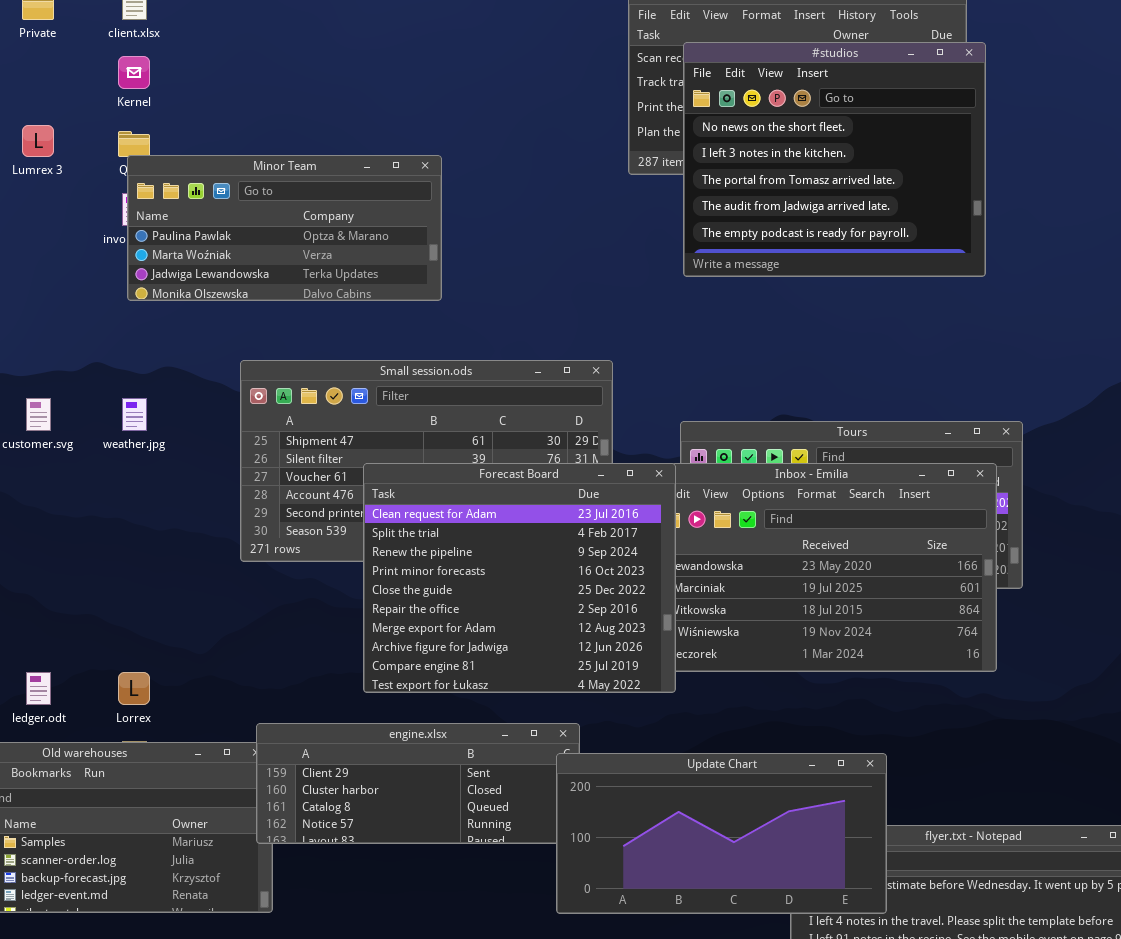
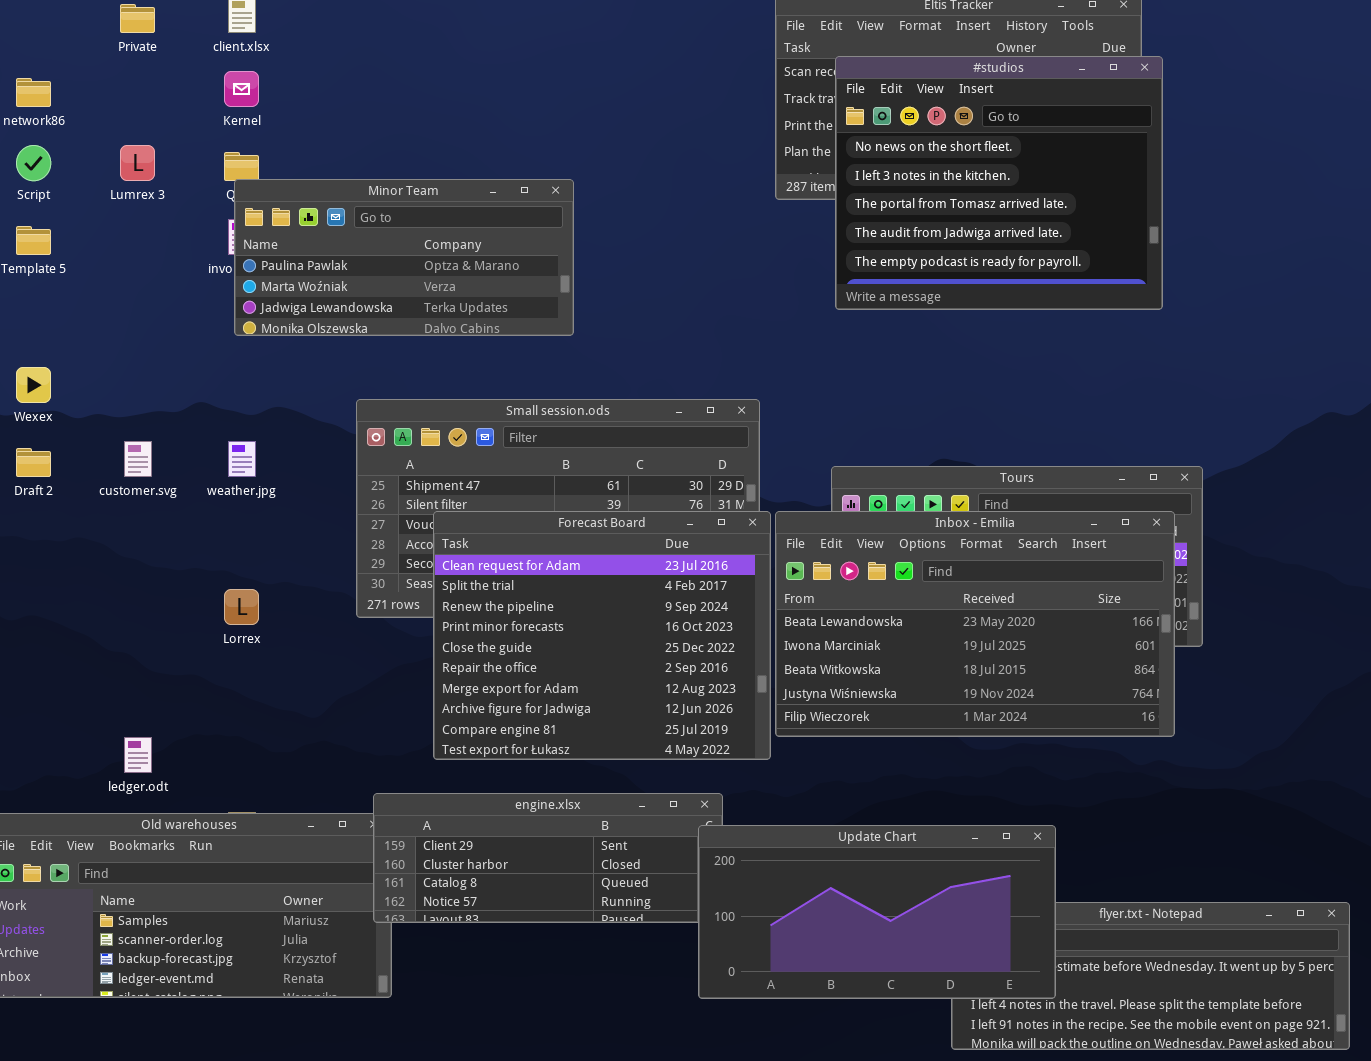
Forecast Board: [363,463,676,693] -> [433,511,771,760], moved
Lorrex: [118,672,150,705] -> [224,589,259,625], moved

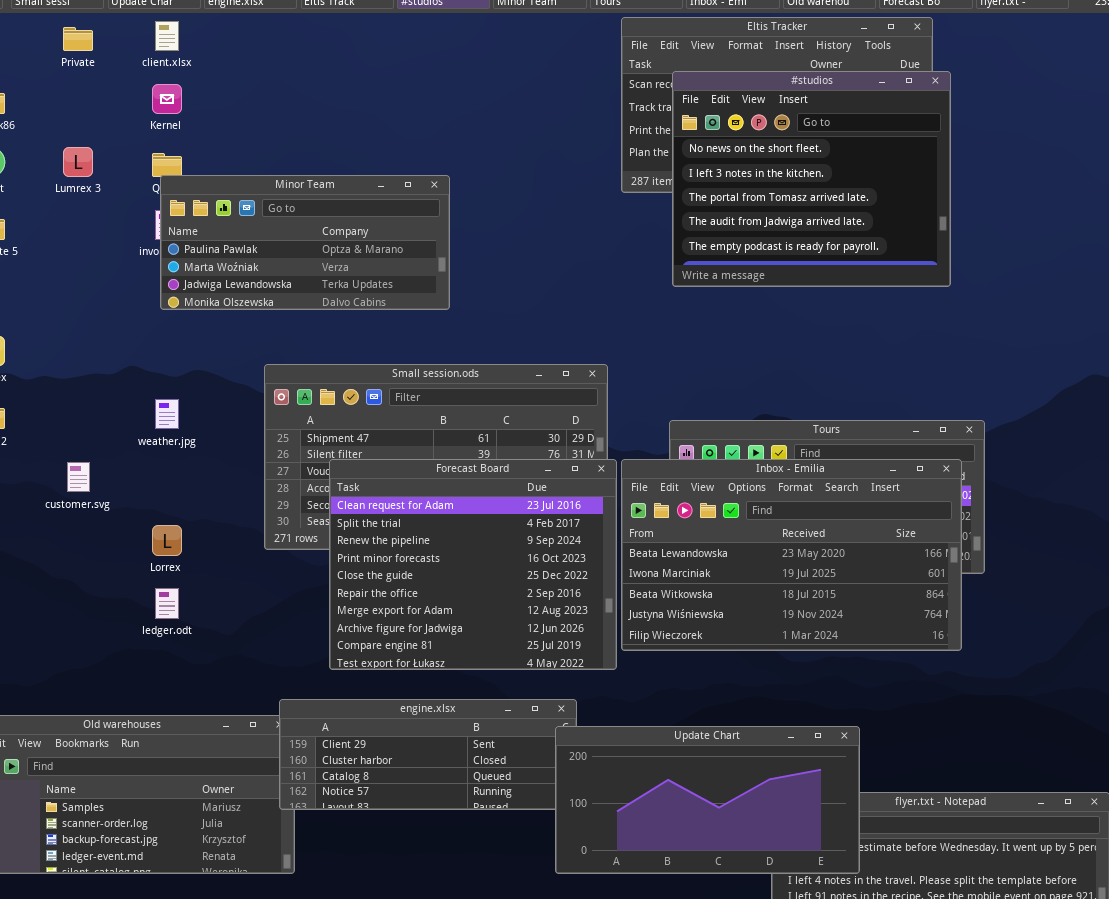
customer.svg: [124,441,152,477] -> [67,462,90,492], moved
ledger.odt: [124,737,152,773] -> [155,588,179,619], moved

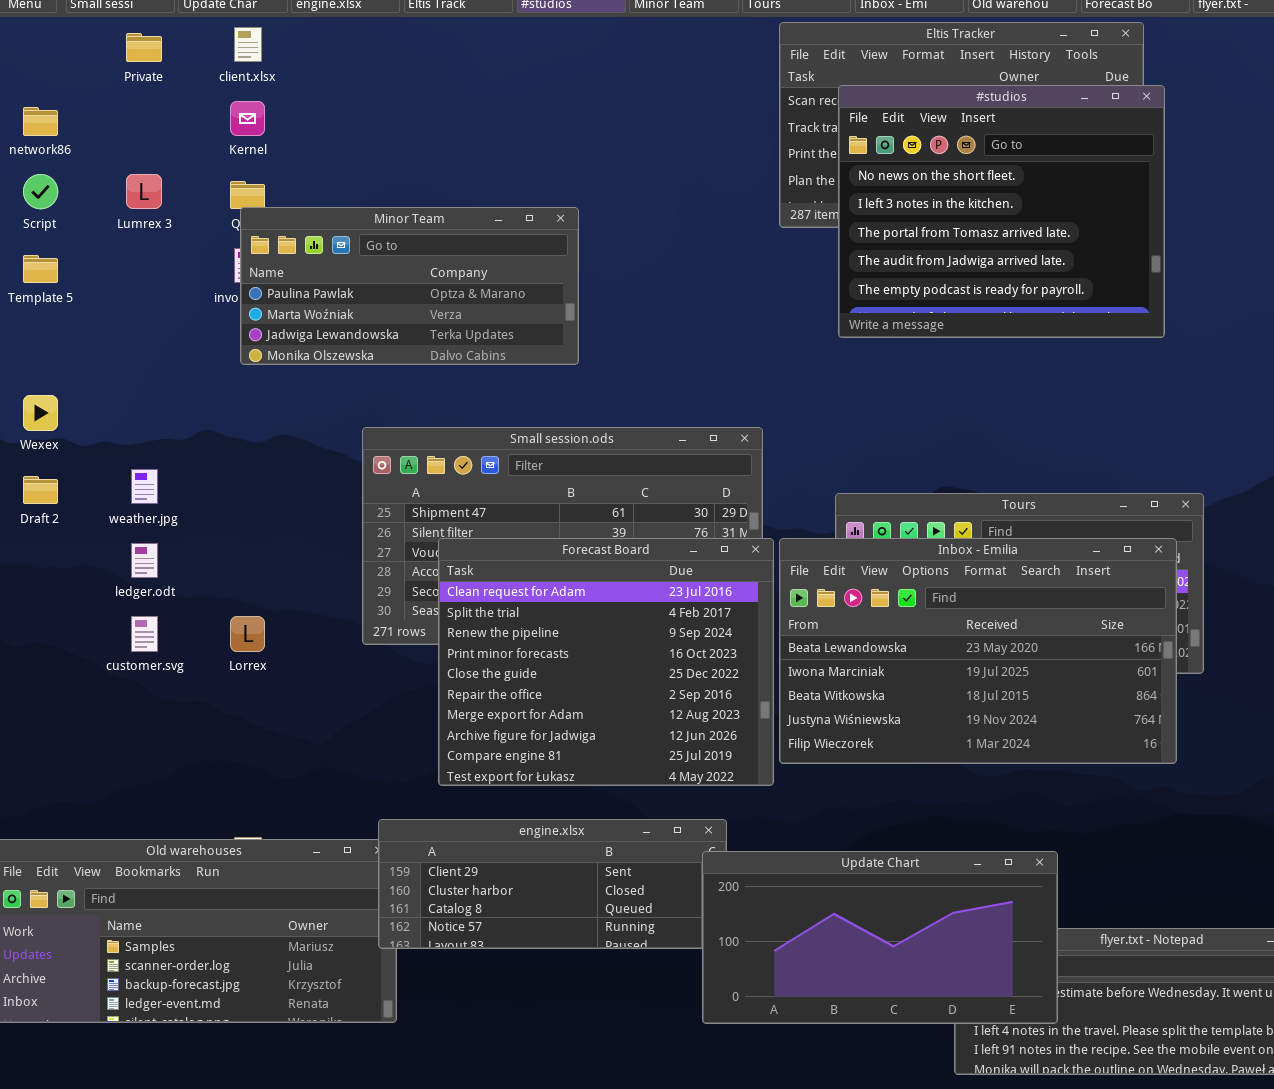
weather.jpg: [155,399,179,429] -> [131,469,158,504], moved
customer.svg: [67,462,90,492] -> [131,616,158,652], moved
ledger.odt: [155,588,179,619] -> [131,543,158,578], moved

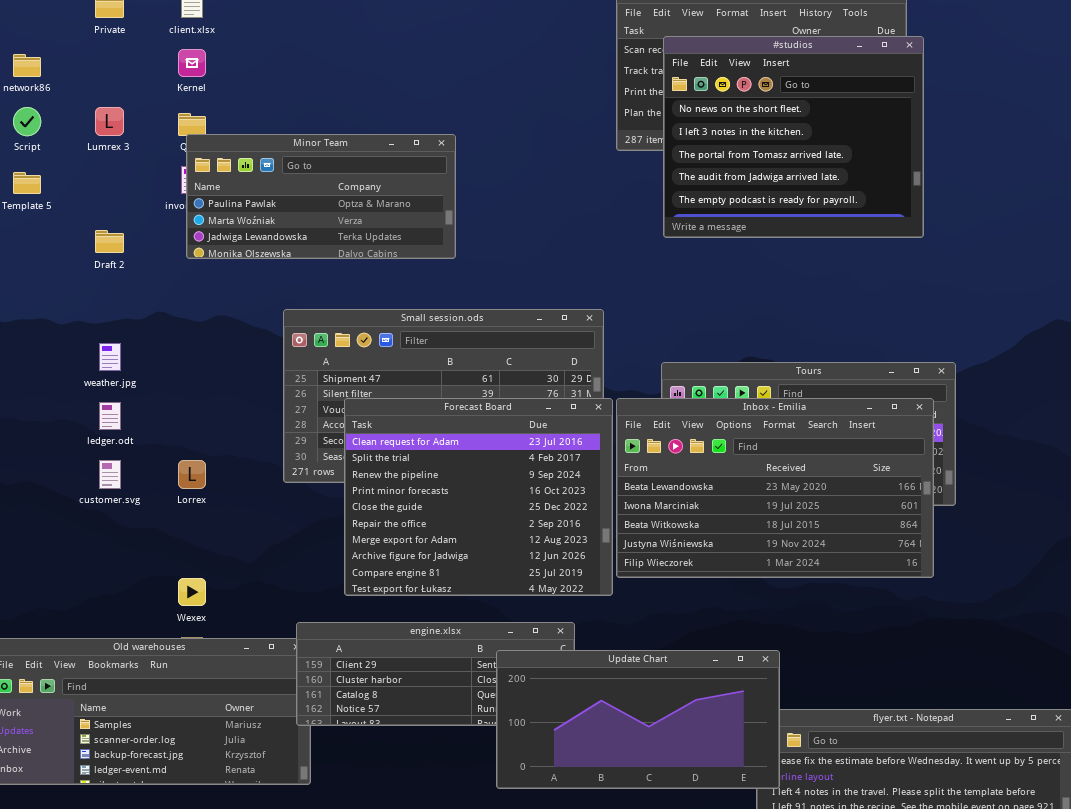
Wexex: [23,395,58,431] -> [178,578,206,606], moved
Draft 2: [23,476,58,504] -> [95,230,124,253], moved
Update Chart: [702,851,1058,1024] -> [496,650,780,789], moved

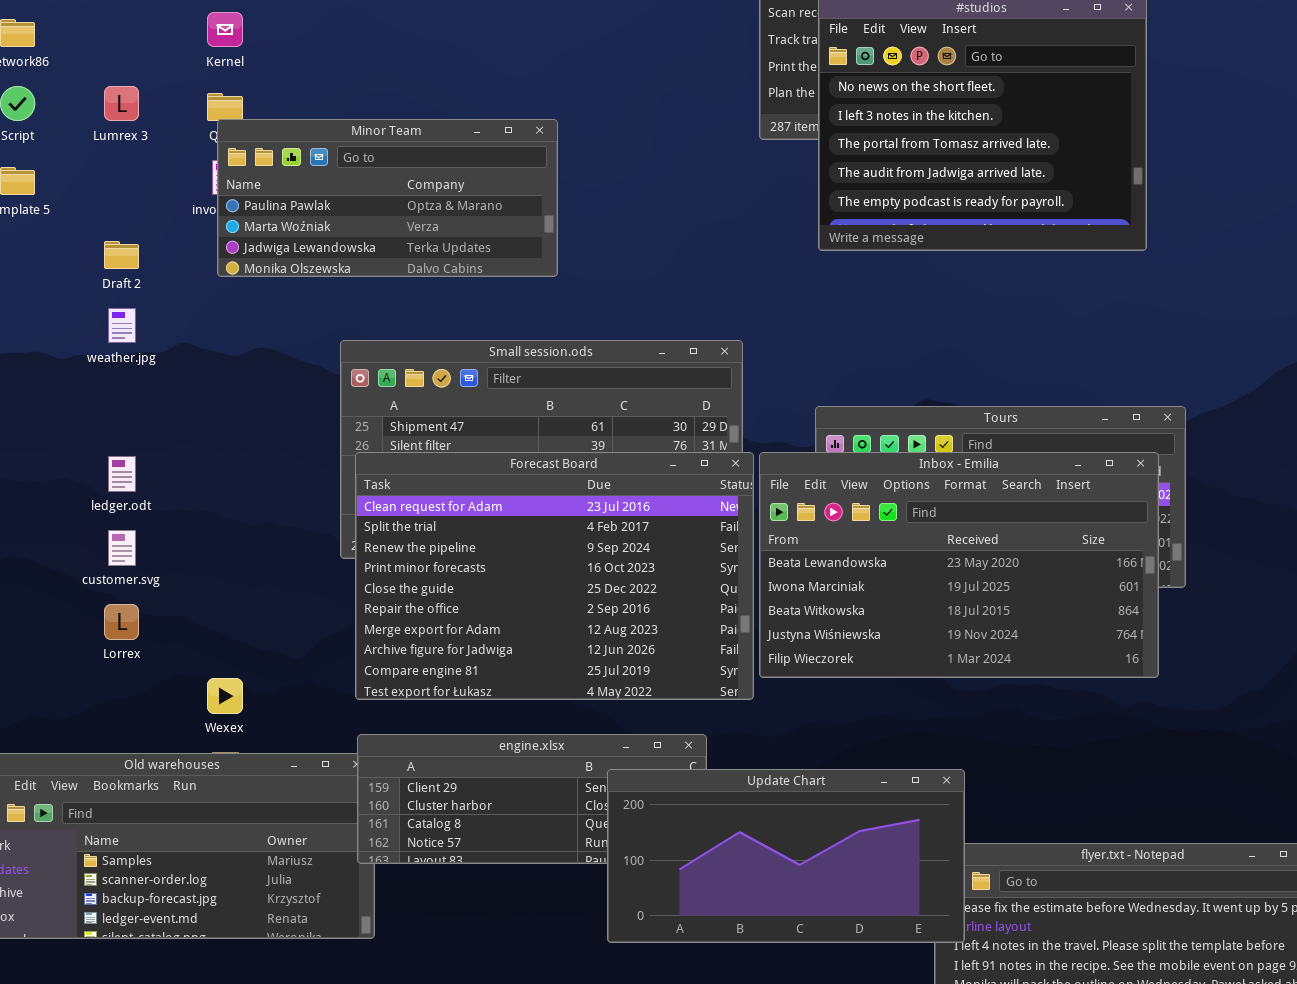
weather.jpg: [99,343,121,371] -> [108,308,136,343], moved
Forecast Board: [344,398,613,596] -> [355,452,754,700], resized
Lorrex: [178,460,206,489] -> [104,604,139,640], moved

